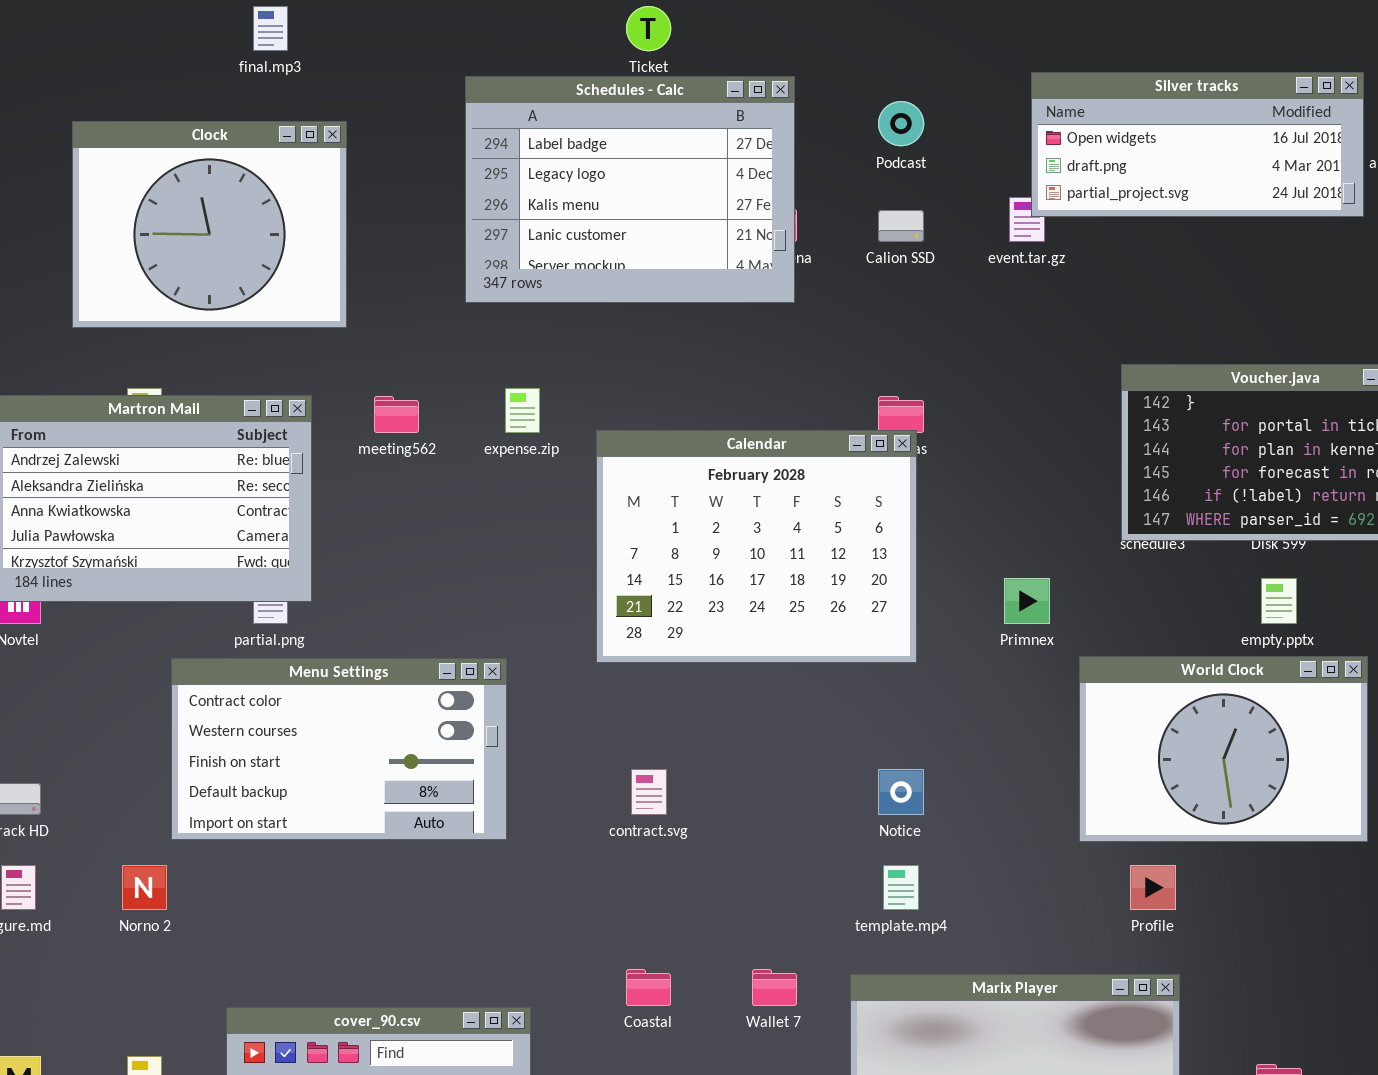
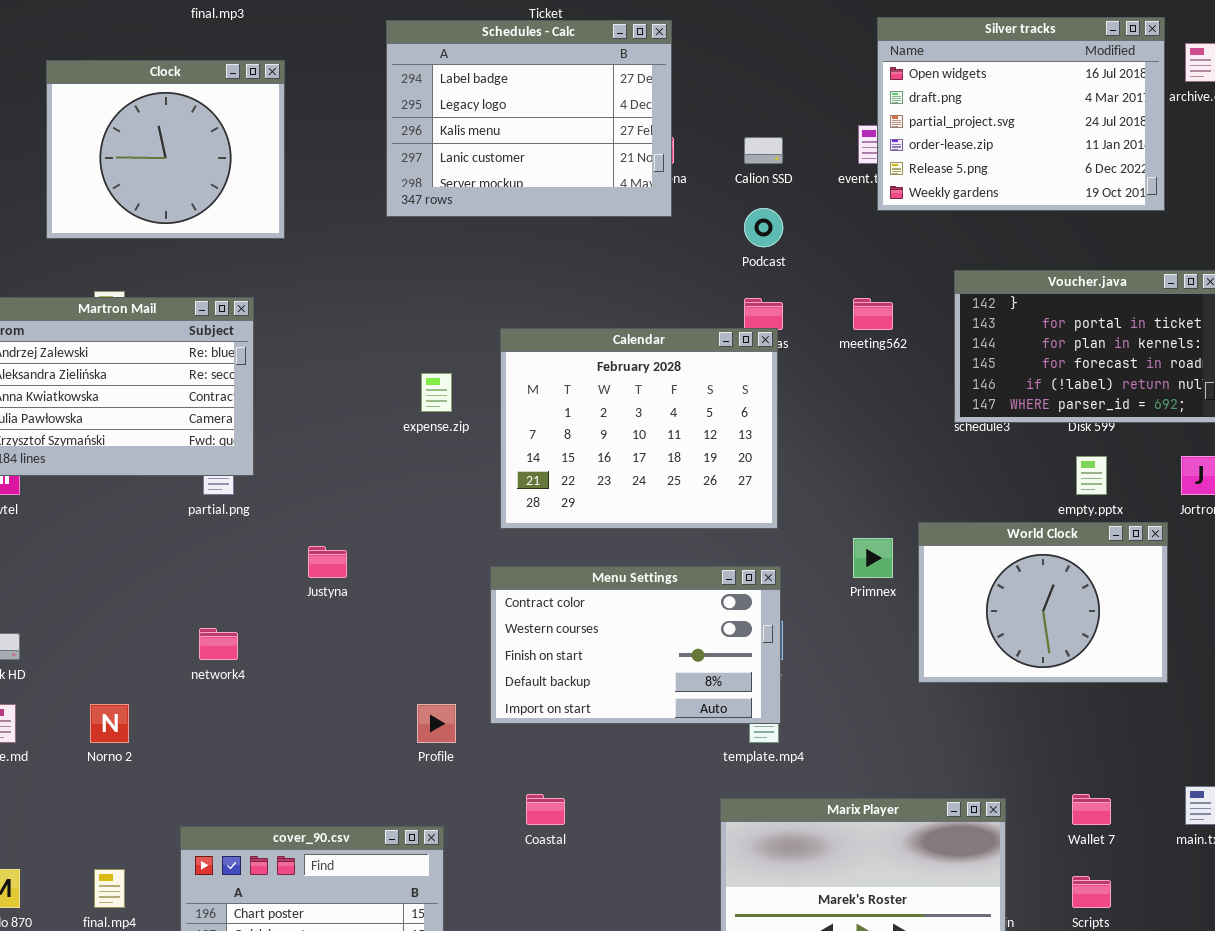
Silver tracks: [1031,72,1364,217] -> [877,17,1165,211], resized
Podcast: [878,101,924,146] -> [744,208,783,247], moved
expense.zip: [505,388,540,433] -> [421,373,452,412], moved
meeting562: [374,396,419,433] -> [853,298,893,330], moved
Primnex: [1004,578,1050,624] -> [853,538,893,578], moved
Menu Settings: [171,658,507,840] -> [490,566,781,724], moved
Profile: [1130,865,1176,910] -> [417,704,456,743], moved
Wallet 7: [752,969,797,1006] -> [1072,794,1111,825], moved

